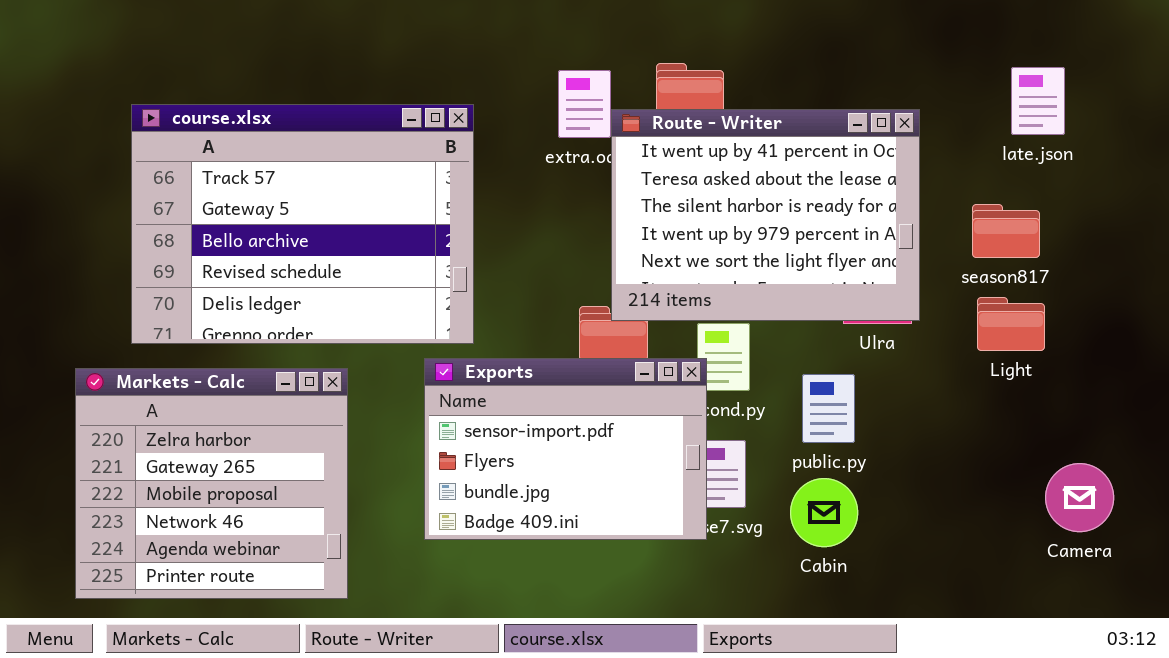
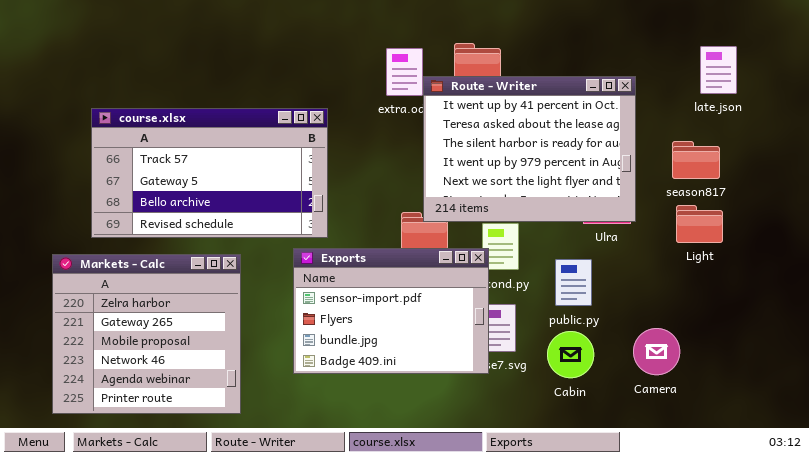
course.xlsx: [131,104,474,344] -> [91,108,328,238], resized
Camera: [1045,463,1114,532] -> [633,328,680,375], moved

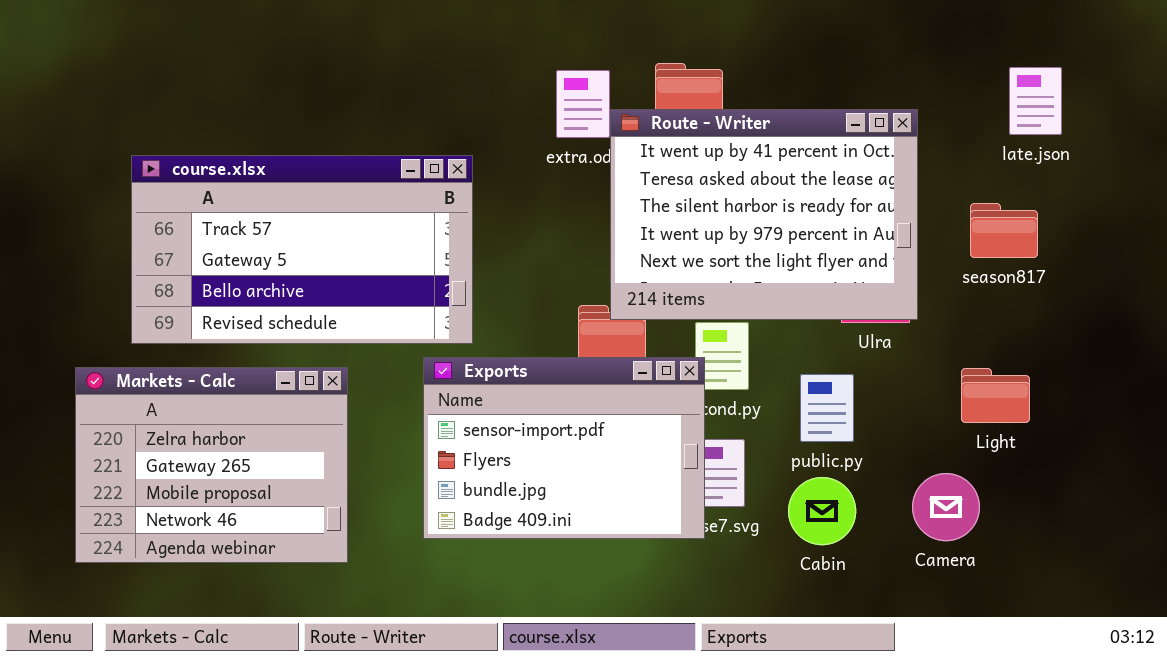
Light: [676,205,723,243] -> [961,368,1030,423], moved
Markets - Calc: [52,254,241,414] -> [75,367,348,563], resized

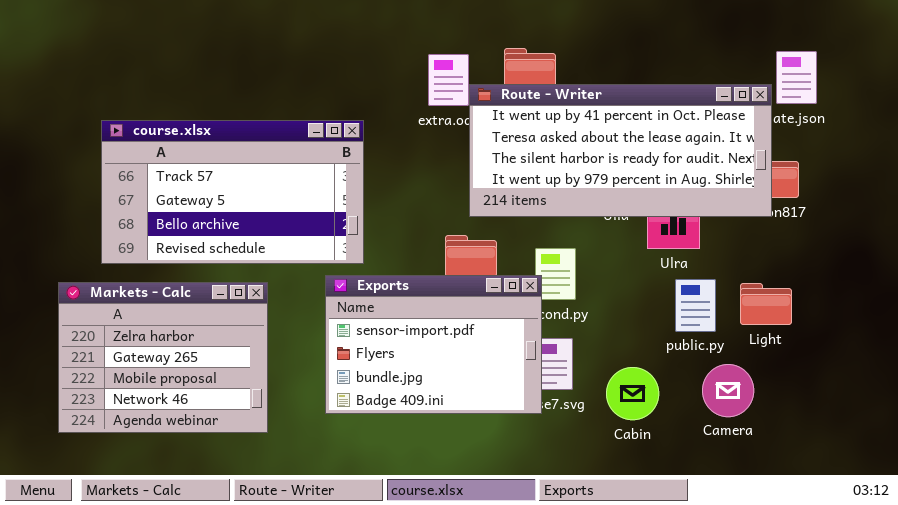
Route - Writer: [610,109,918,320] -> [469,84,772,217], resized
public.py: [800,374,854,442] -> [675,279,716,332], moved

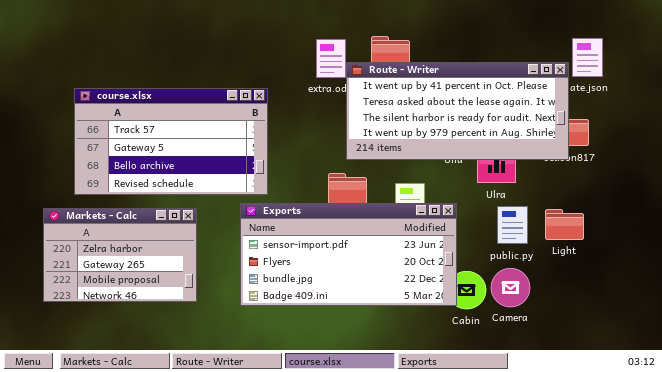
Exports: [325,275,542,414] -> [240,203,457,306], resized
Markets - Calc: [58,282,268,433] -> [43,208,197,302], resized
Camera: [702,364,754,417] -> [491,268,530,307], moved

